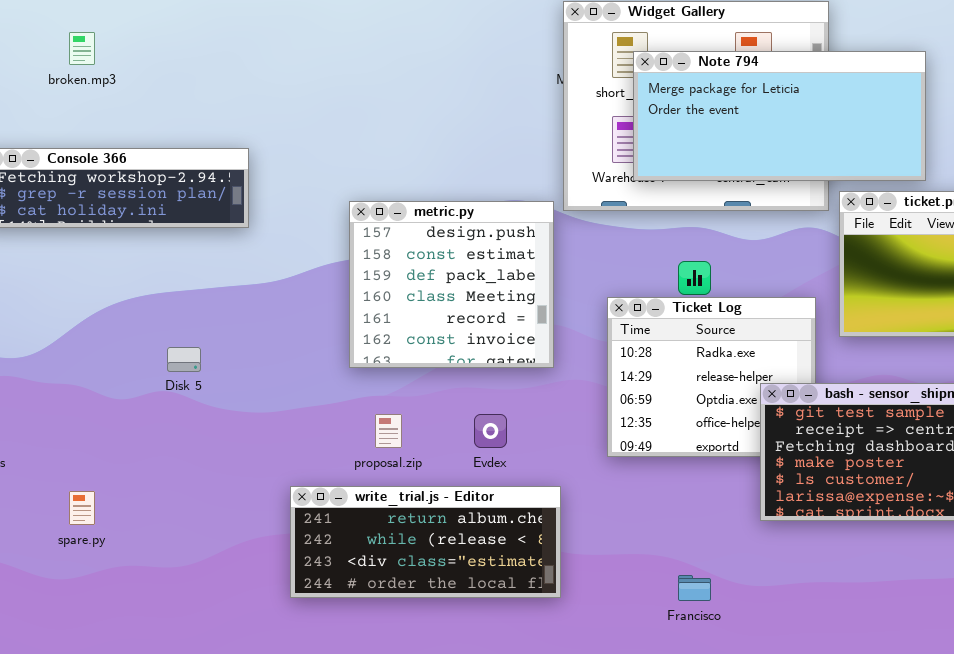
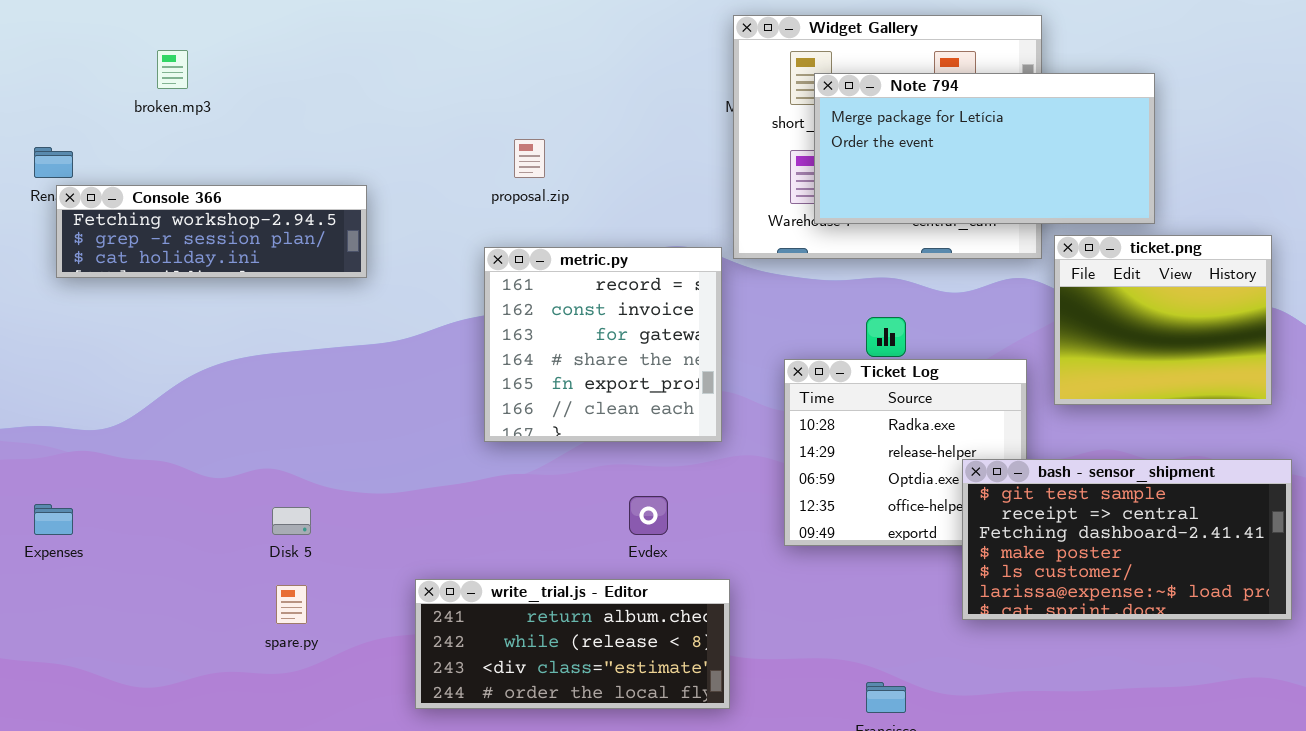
metric.py: [349,201,554,368] -> [484,247,722,442], scrolled down 4 rows
Disk 5: [167,347,201,372] -> [272,507,311,535], moved
proposal.zip: [375,414,402,448] -> [514,139,545,178], moved
spare.py: [69,491,95,525] -> [276,585,307,624], moved

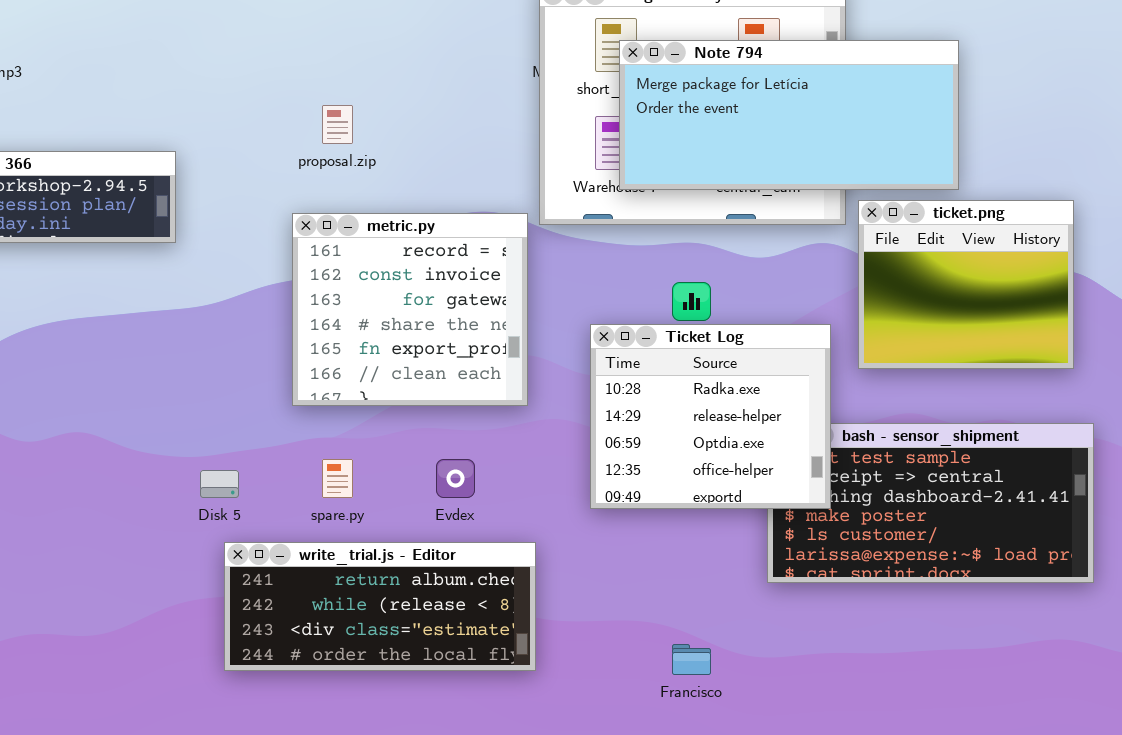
Ticket Log: [784,359,1027,546] -> [590,324,831,509], raised
Disk 5: [272,507,311,535] -> [200,470,239,498], moved
spare.py: [276,585,307,624] -> [322,459,353,498], moved

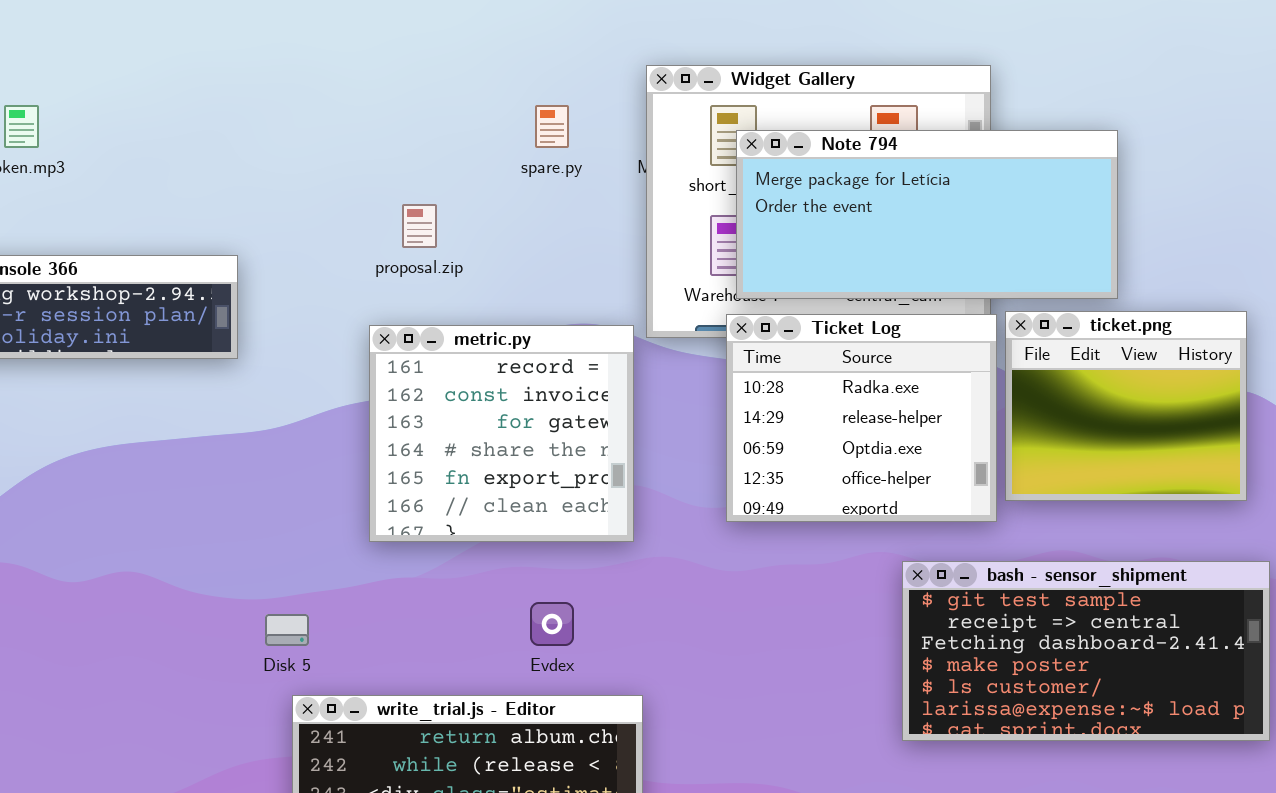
Ticket Log: [590,324,831,509] -> [726,314,997,522], moved
spare.py: [322,459,353,498] -> [535,105,569,148], moved

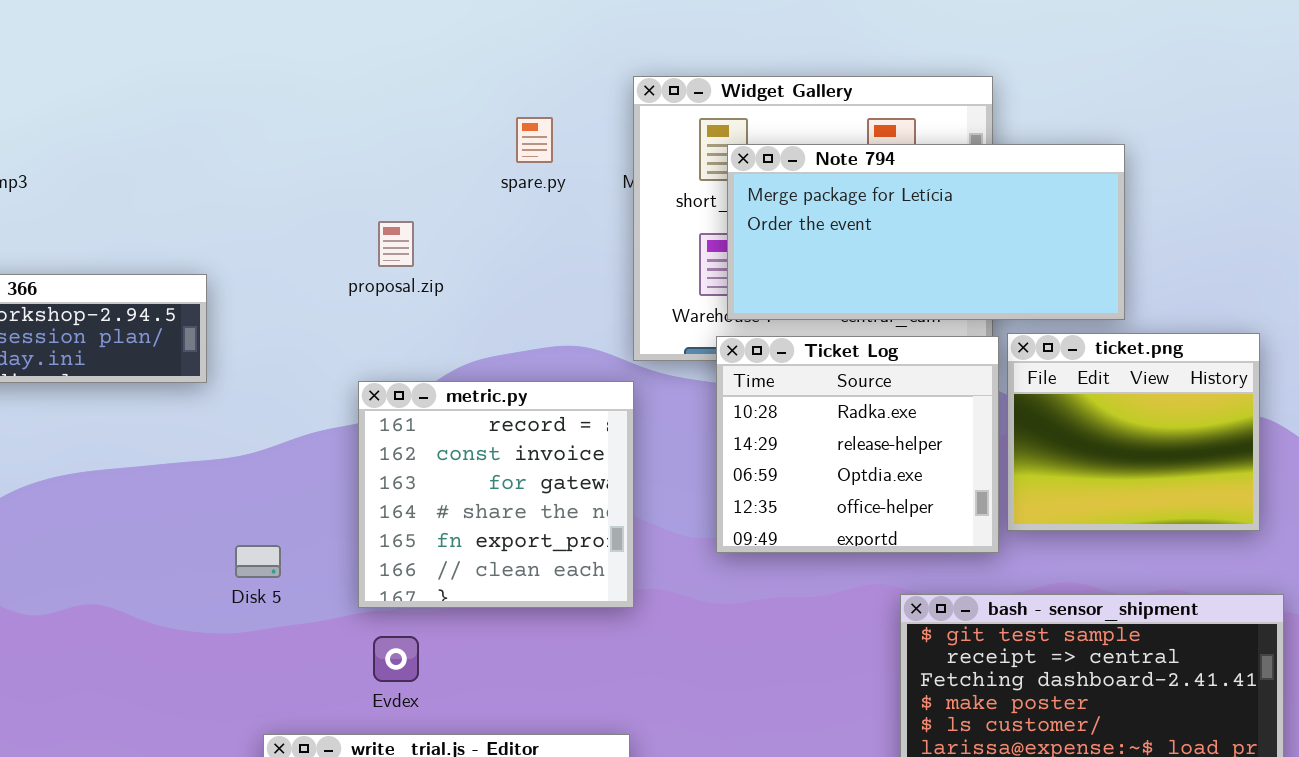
metric.py: [369,325,634,542] -> [358,381,634,608], moved
Evdex: [530,602,574,646] -> [373,636,419,682], moved
Disk 5: [265,614,309,646] -> [235,545,281,578], moved

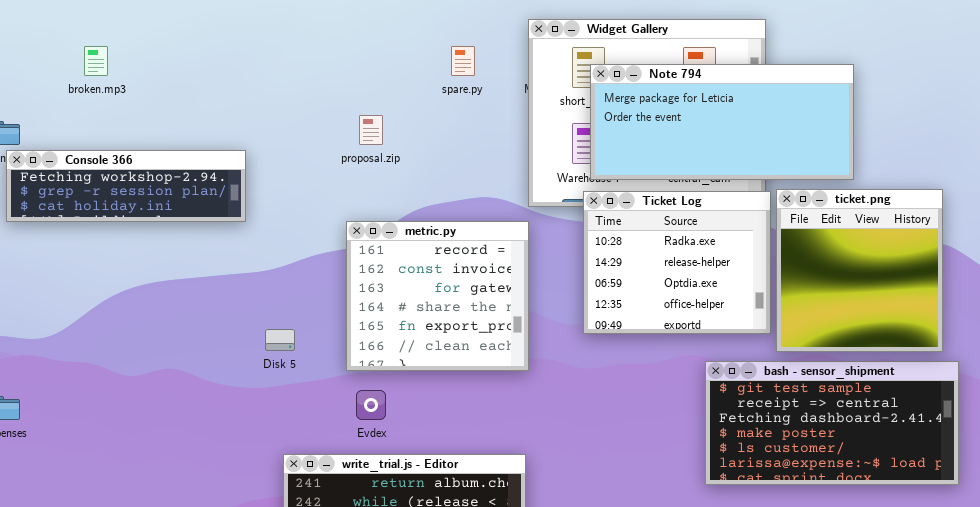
ticket.png: [1007,333,1260,531] -> [776,189,943,352], resized

